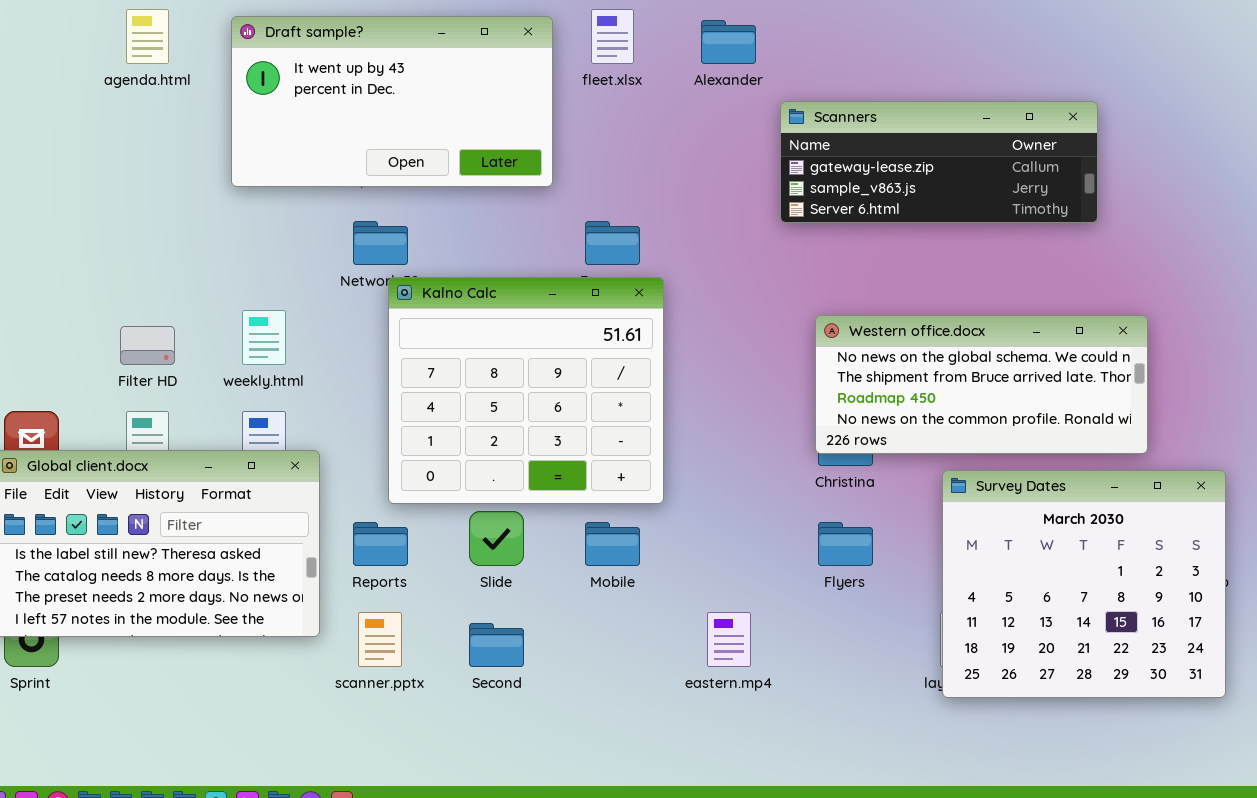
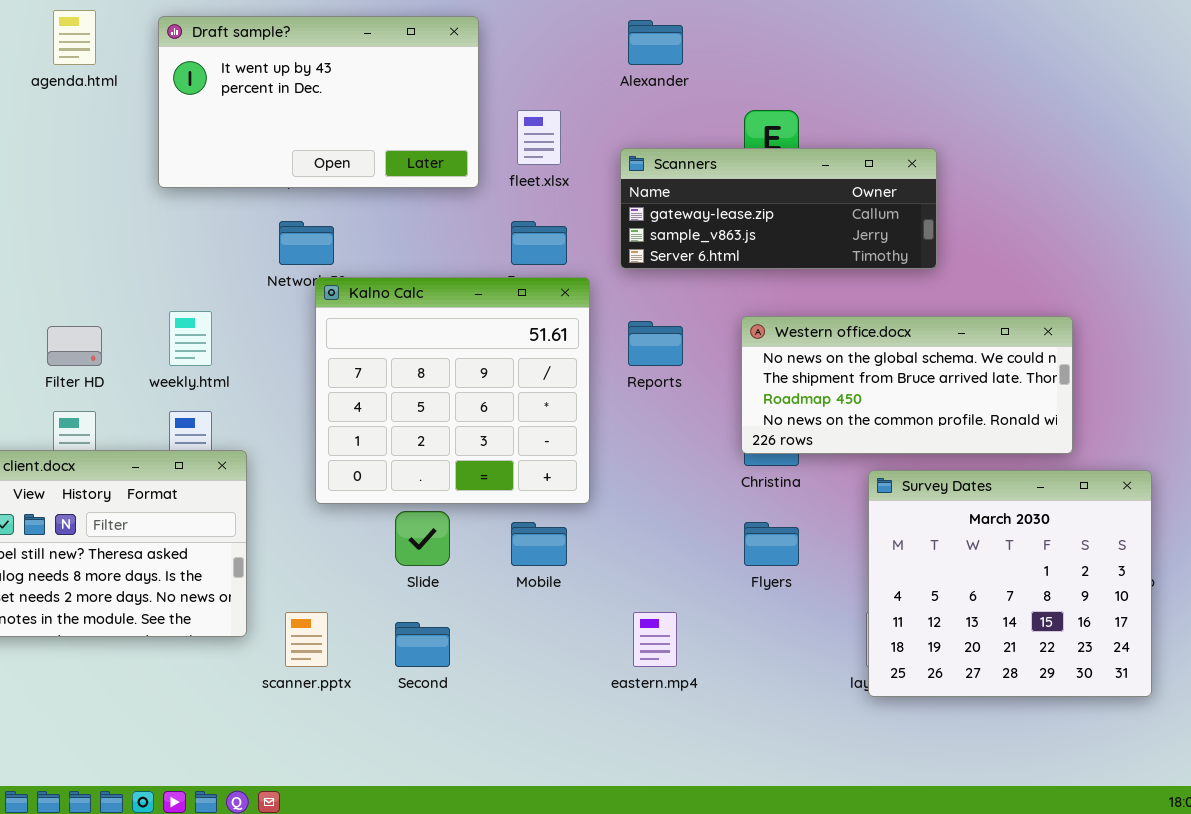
fleet.xlsx: [591,9,634,64] -> [517,110,561,165], moved
Scanners: [780,101,1098,223] -> [620,148,937,269], moved
Reports: [353,522,408,566] -> [628,321,683,366], moved

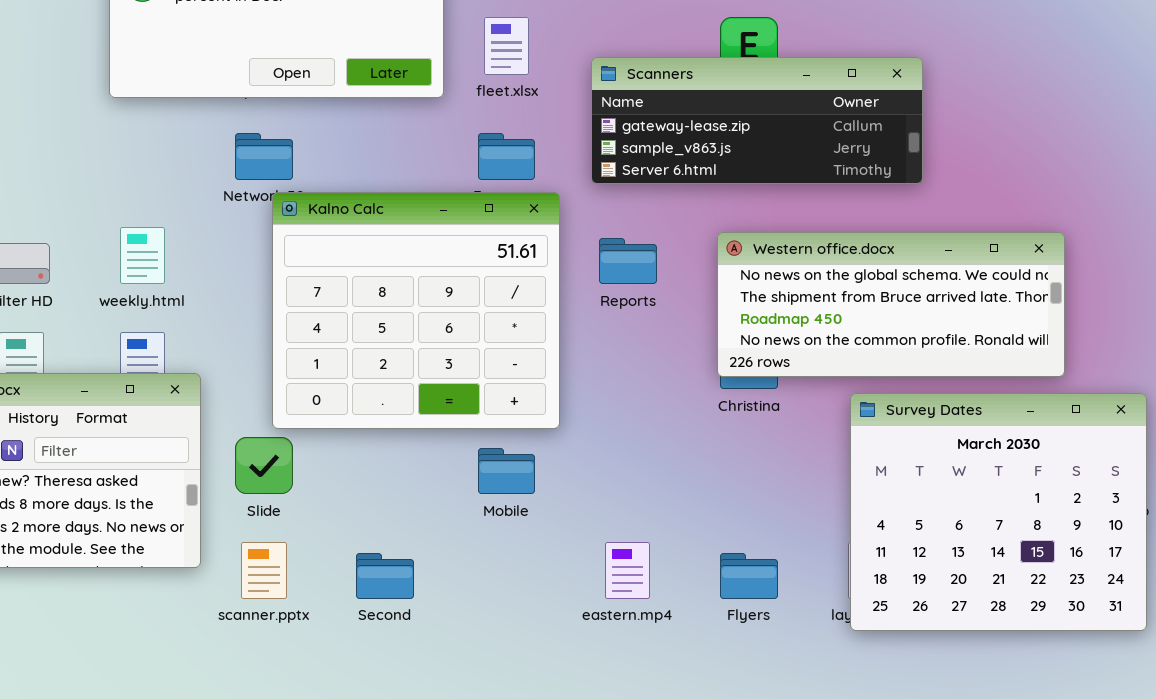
Slide: [395,511,450,566] -> [235,437,293,494], moved
Flyers: [744,522,799,566] -> [720,553,778,599], moved

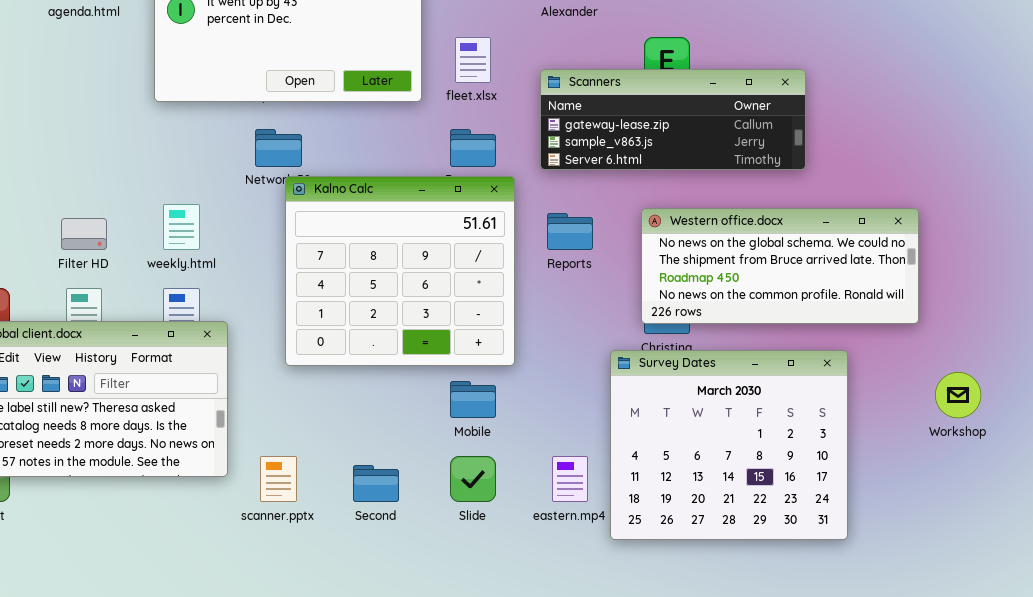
Survey Dates: [850,393,1147,631] -> [610,350,848,540], moved
Slide: [235,437,293,494] -> [450,456,496,502], moved

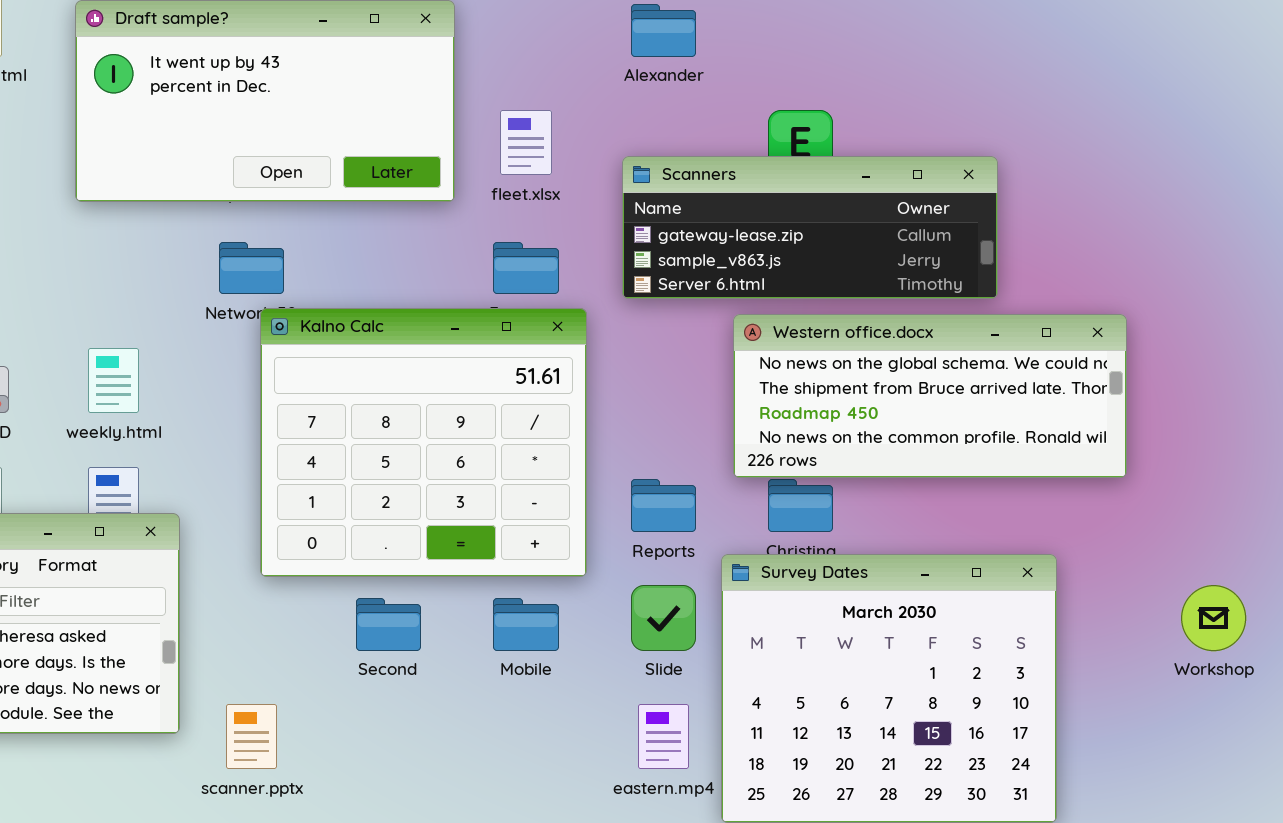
Western office.docx: [641,208,919,324] -> [733,314,1127,478], moved
Reports: [547,213,593,250] -> [631,479,696,532], moved
Slide: [450,456,496,502] -> [631,585,696,651], moved
Second: [353,465,399,502] -> [356,598,421,651], moved

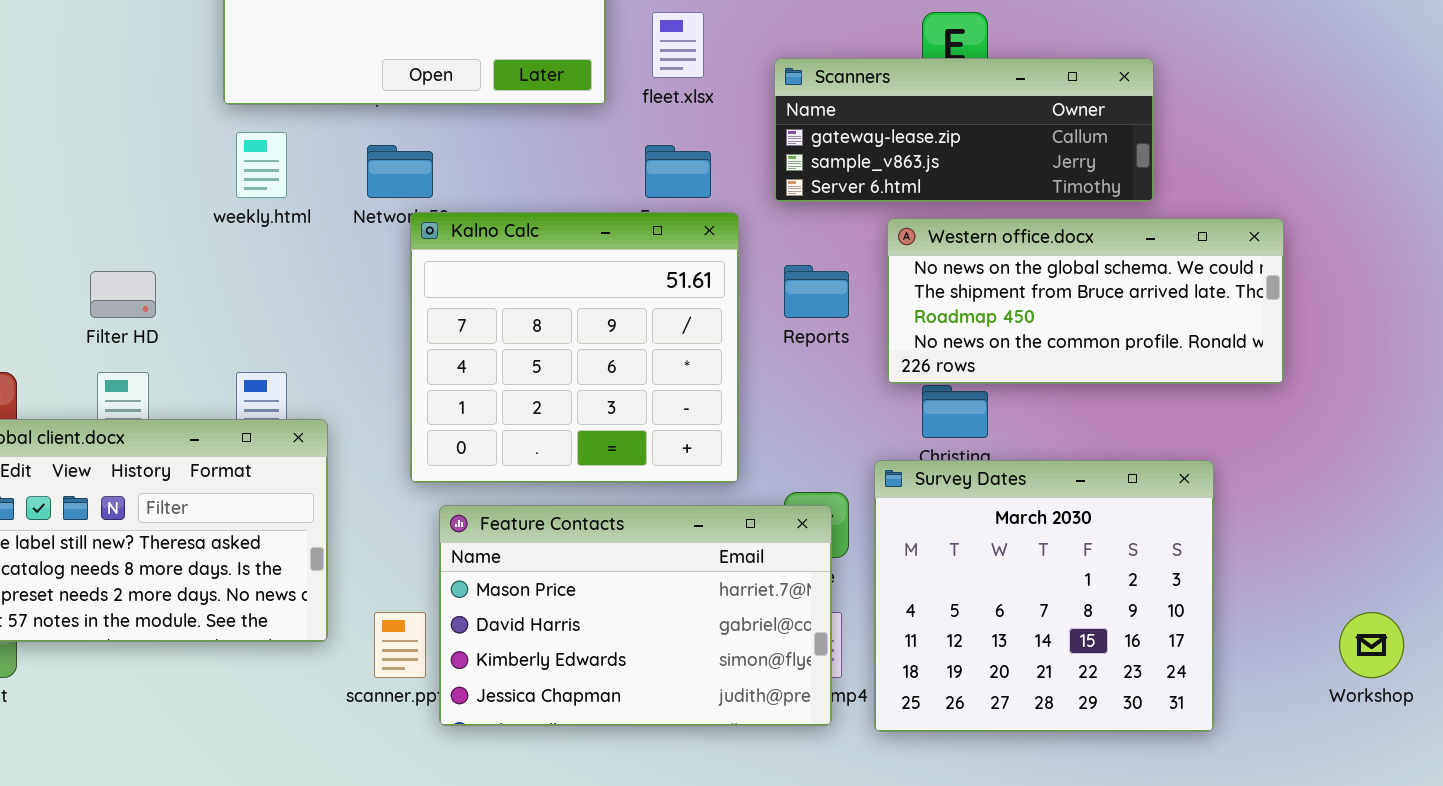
weekly.html: [88,348,139,413] -> [236,132,287,198], moved
Reports: [631,479,696,532] -> [784,265,849,318], moved
Workshop: [1181,585,1246,651] -> [1339,612,1404,678], moved
Feature Contacts: none -> [439,505,832,726], opened

